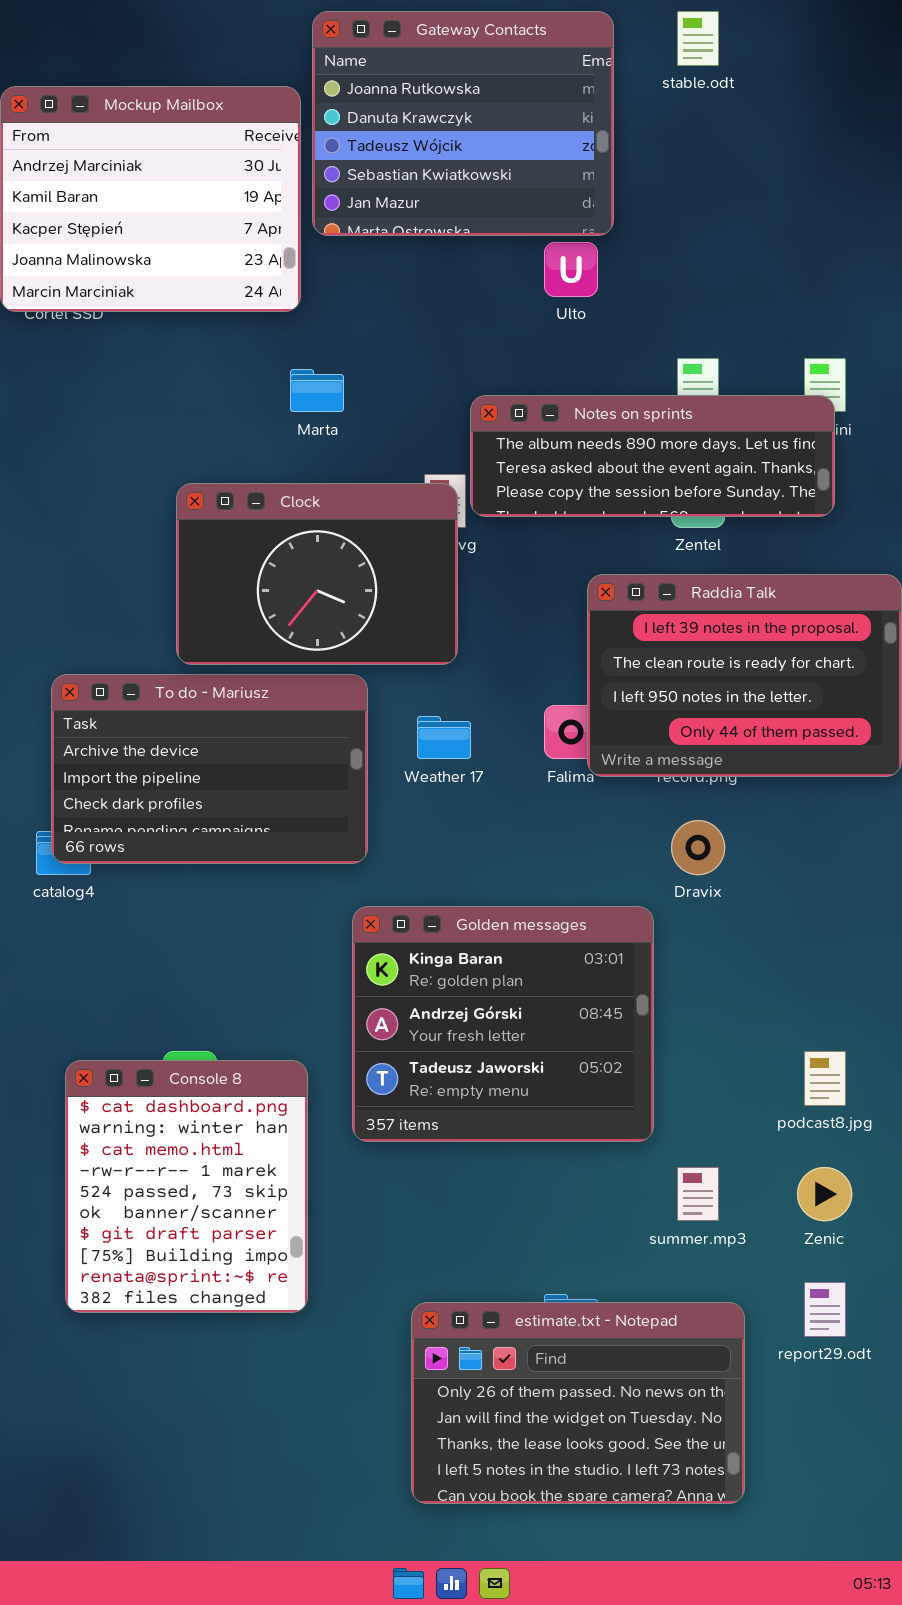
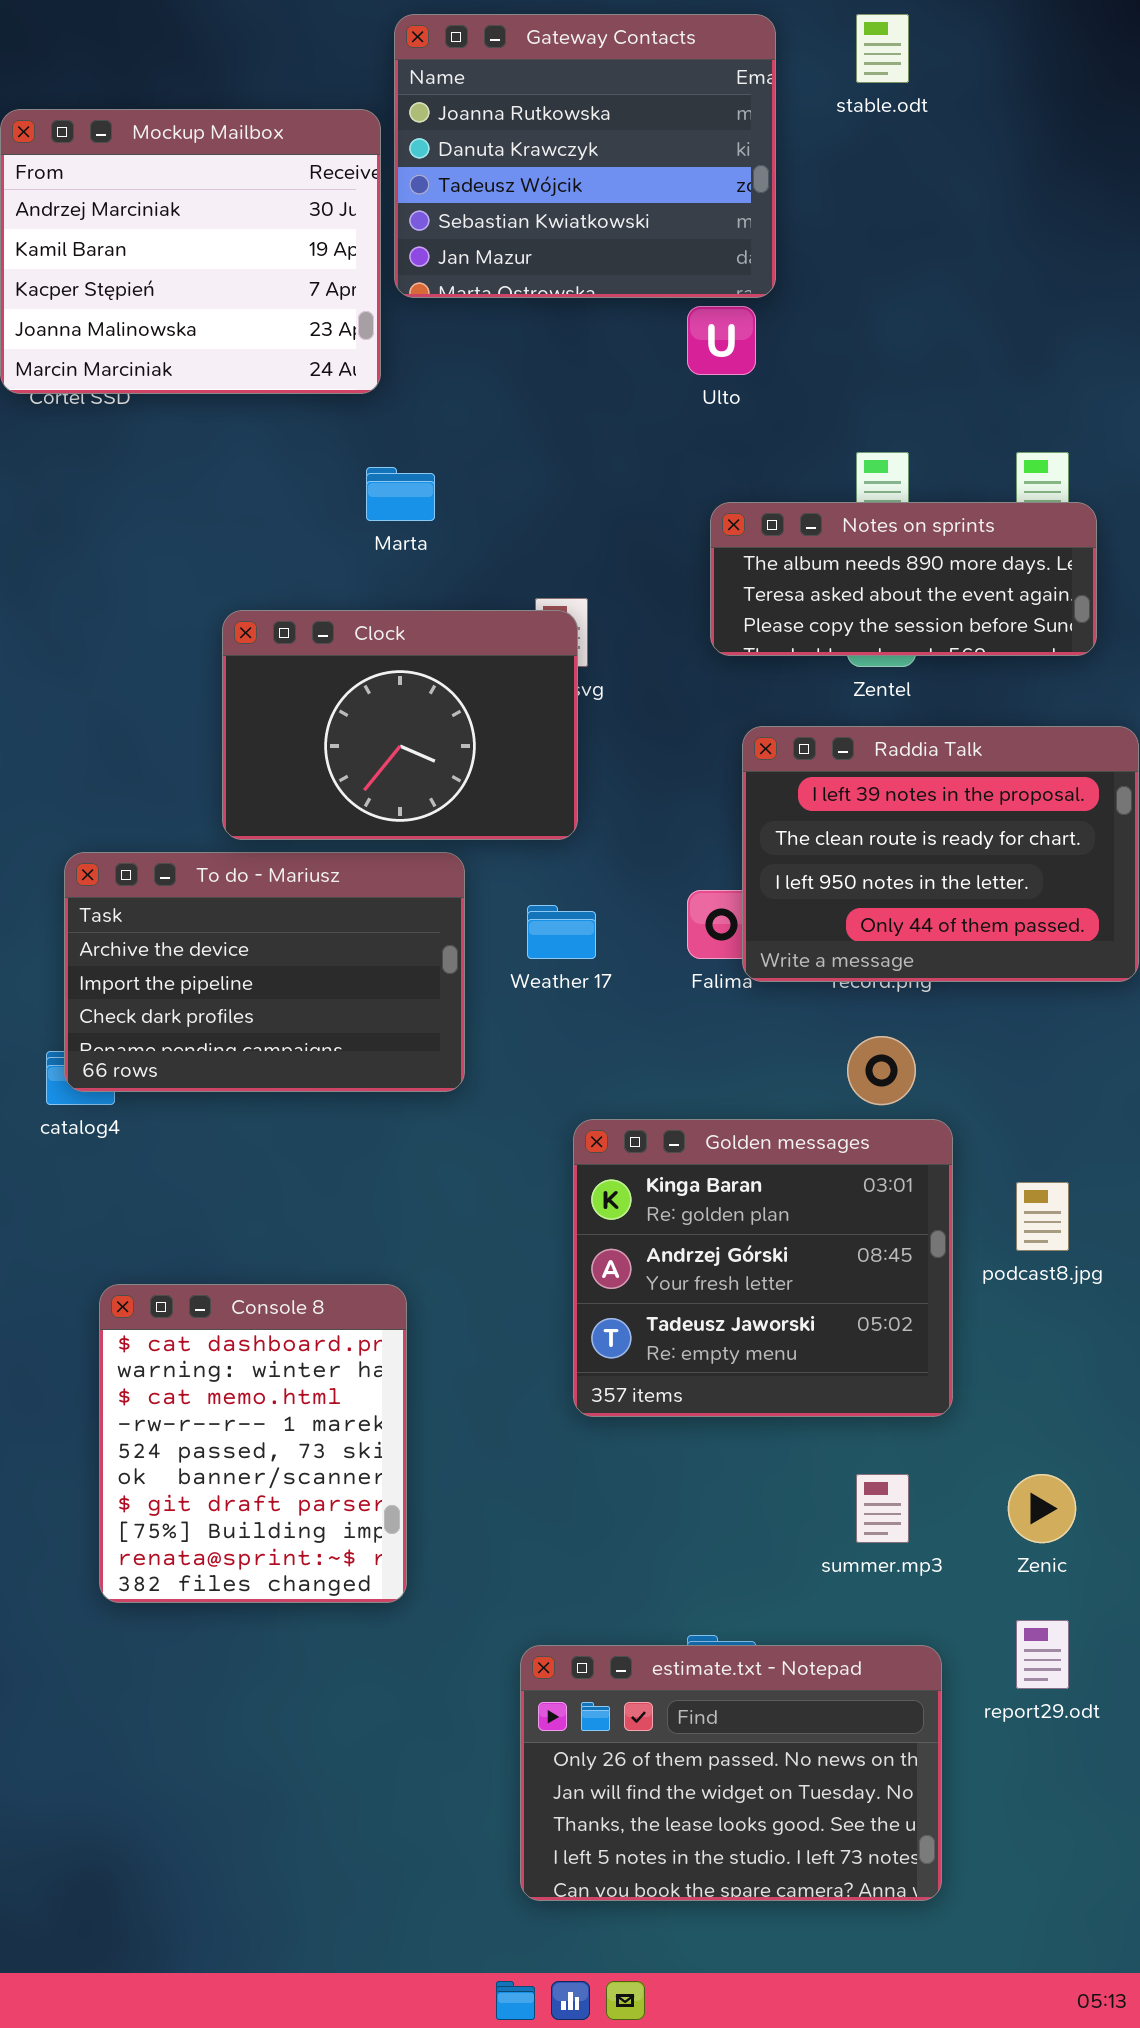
Notes on sprints: [470,395,835,517] -> [710,502,1097,656], moved, resized
Golden messages: [352,906,654,1142] -> [573,1119,953,1417], moved
podcast8.jpg: [804,1051,846,1106] -> [1016,1182,1069,1251], moved
Console 8: [65,1060,308,1313] -> [99,1284,407,1603], moved

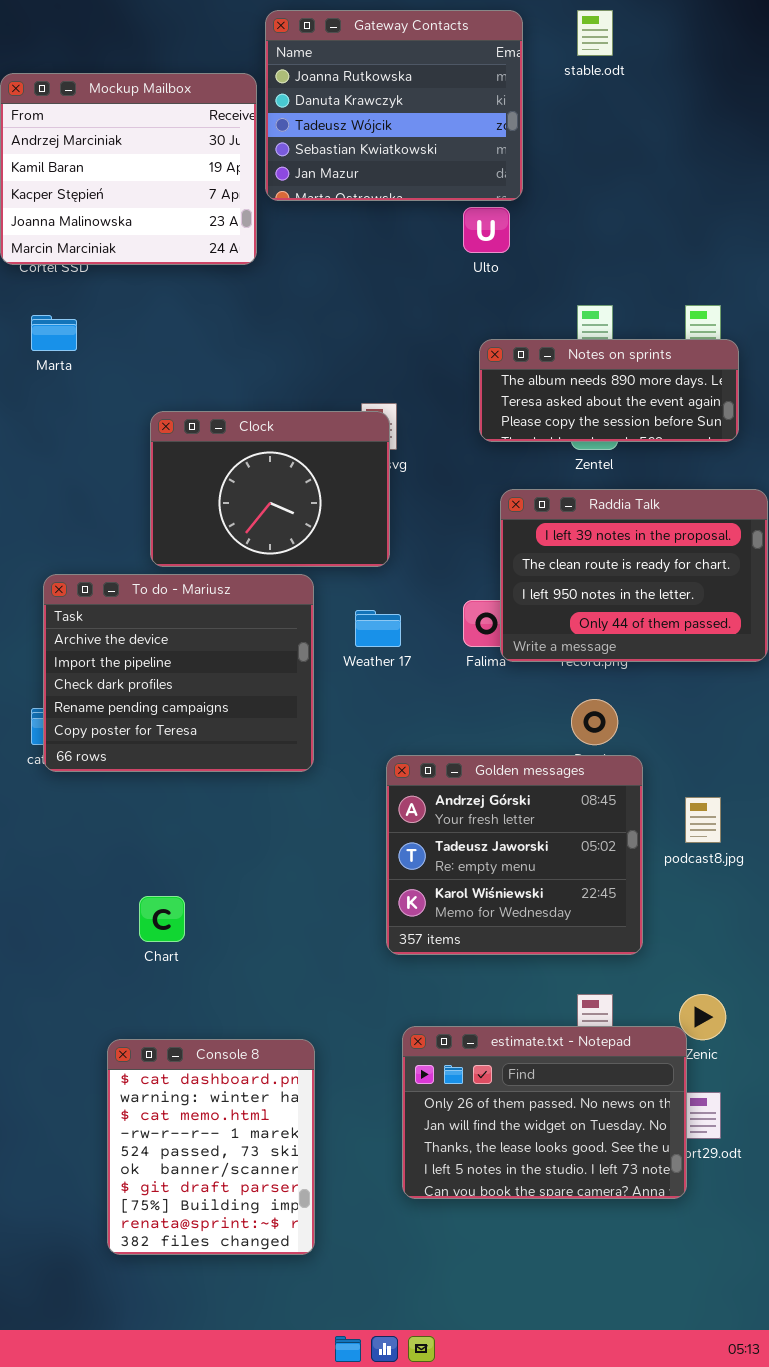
Marta: [366,467,435,521] -> [31,315,77,351], moved
To do - Mariusz: [64,852,465,1092] -> [43,574,314,772], resized
Golden messages: [573,1119,953,1417] -> [386,755,643,955], scrolled down 1 row
Console 8: [99,1284,407,1603] -> [107,1039,315,1255], moved
estimate.txt - Notepad: [520,1645,942,1901] -> [402,1026,687,1199], moved

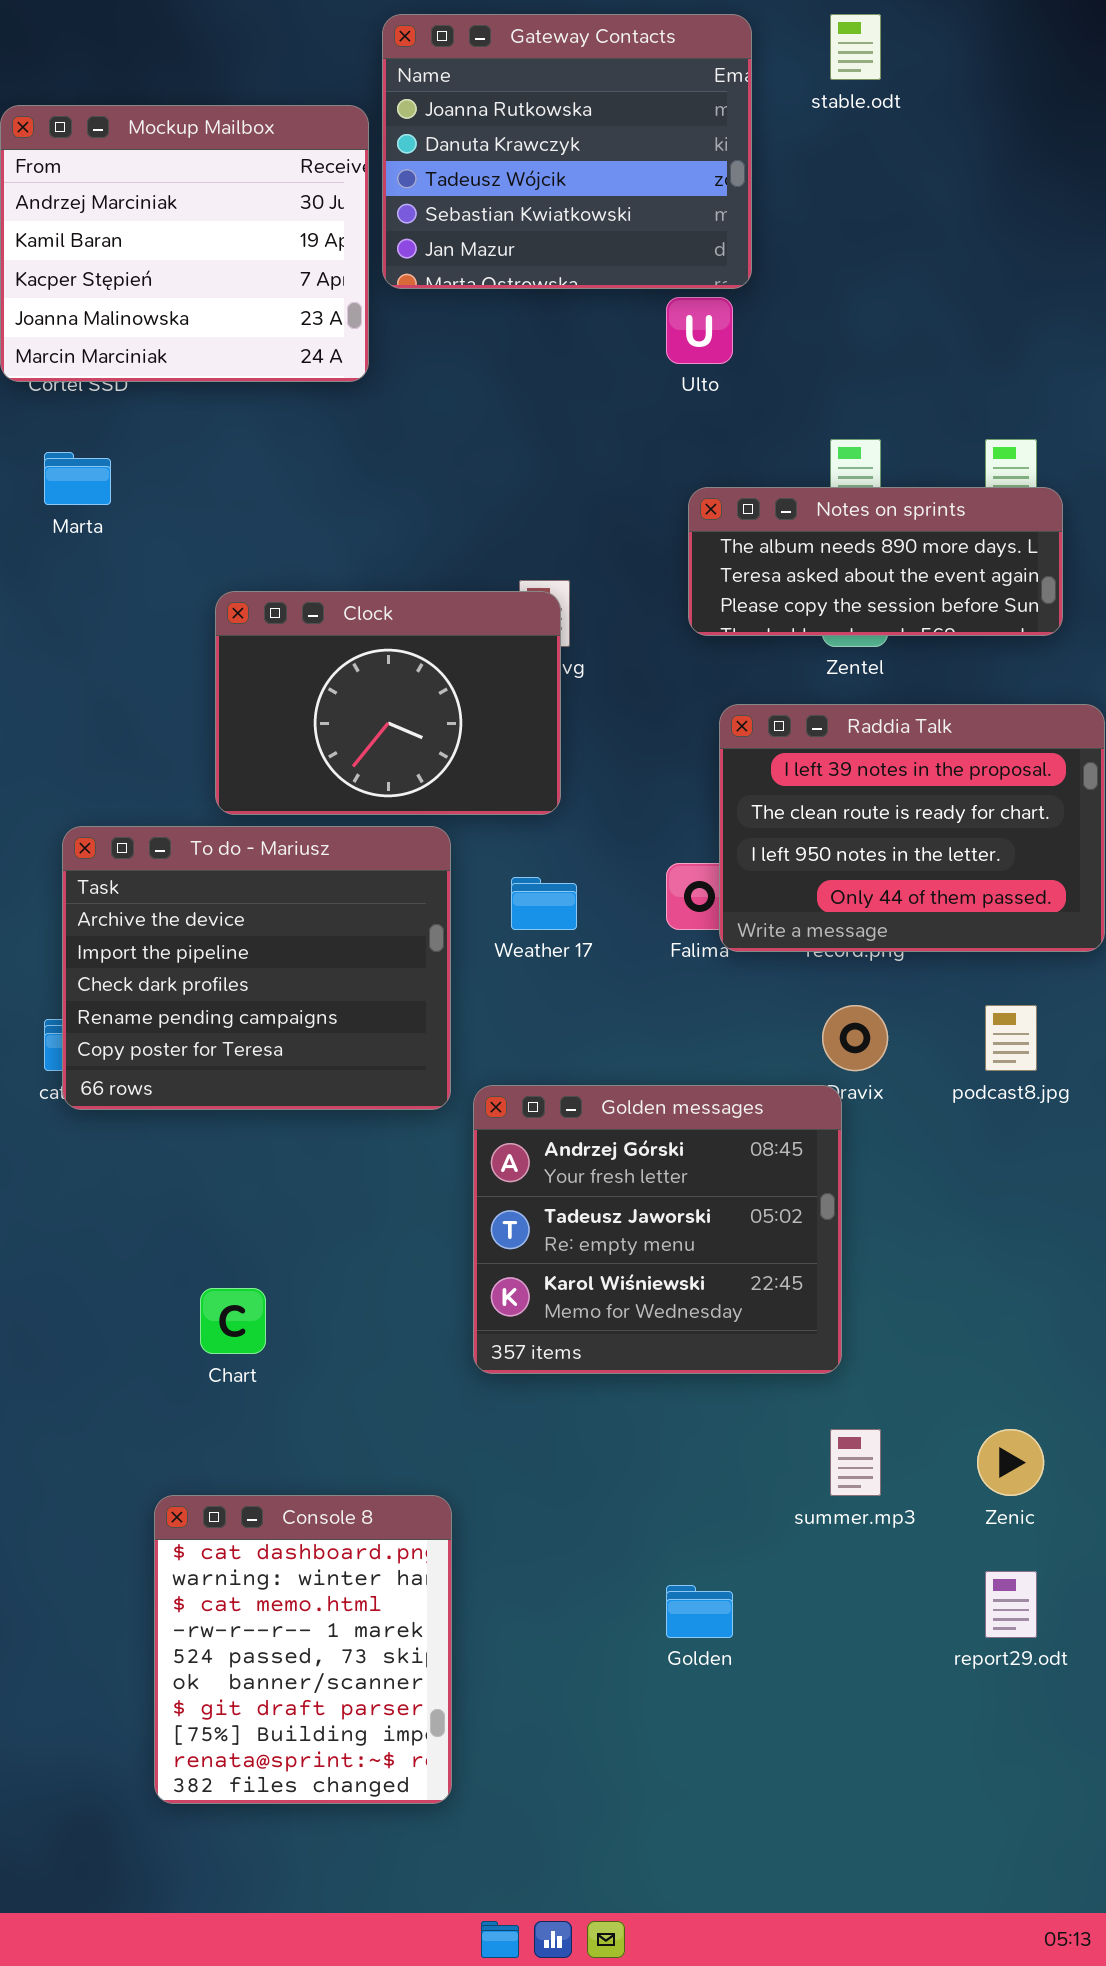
Golden messages: [386,755,643,955] -> [473,1085,842,1374], moved
podcast8.jpg: [685,797,721,843] -> [985,1005,1037,1071], moved
estimate.txt - Notepad: [402,1026,687,1199] -> none, closed

